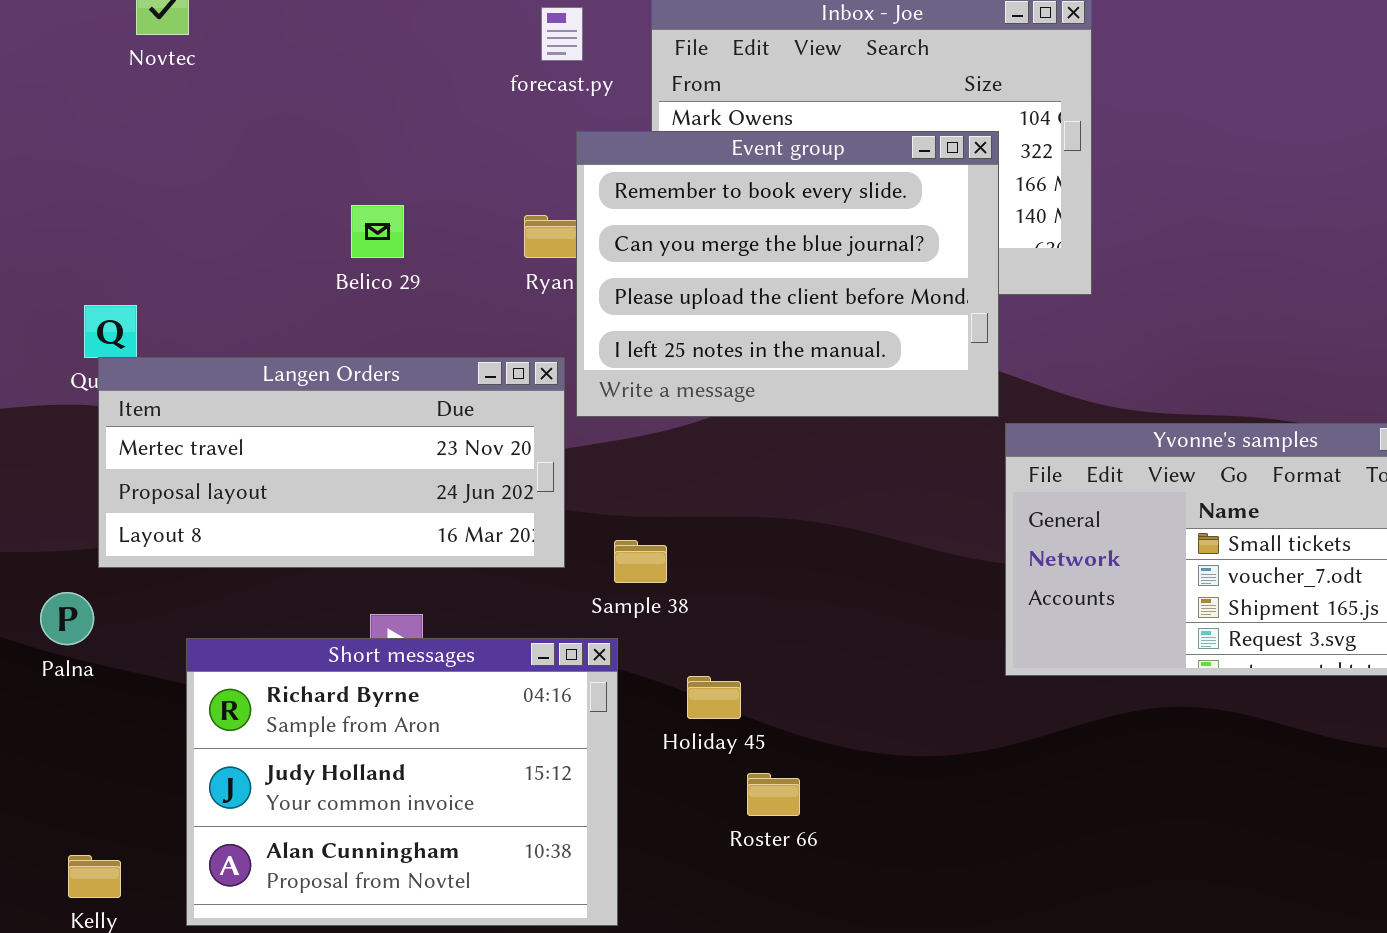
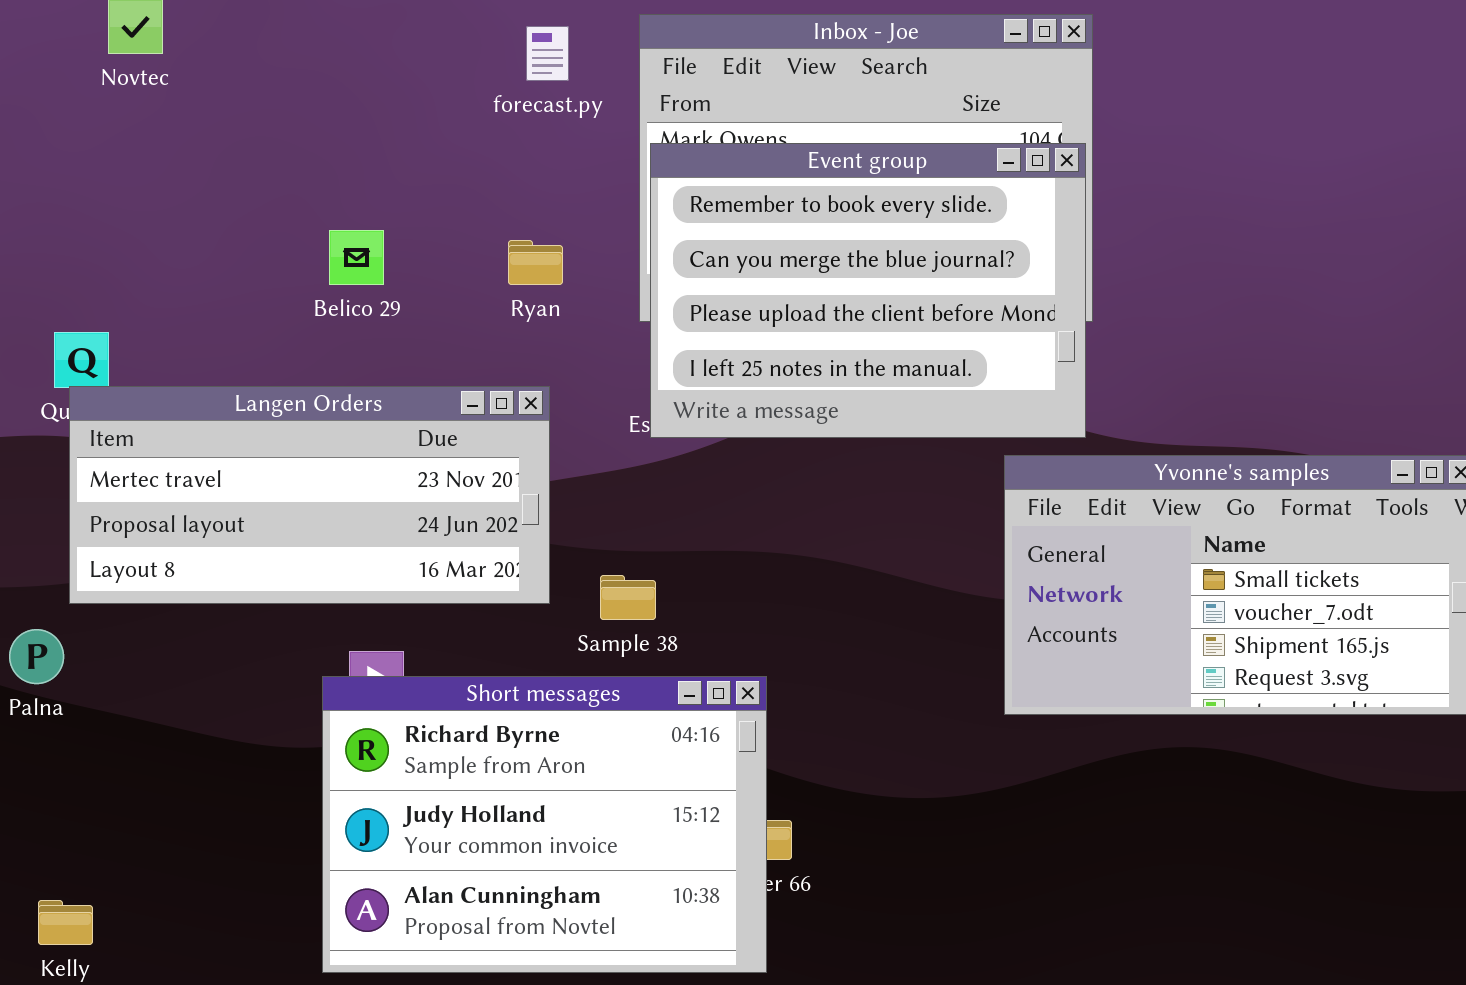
Event group: [576,131,999,417] -> [650,143,1086,438], moved
Short messages: [186,638,618,926] -> [322,676,767,973], moved

